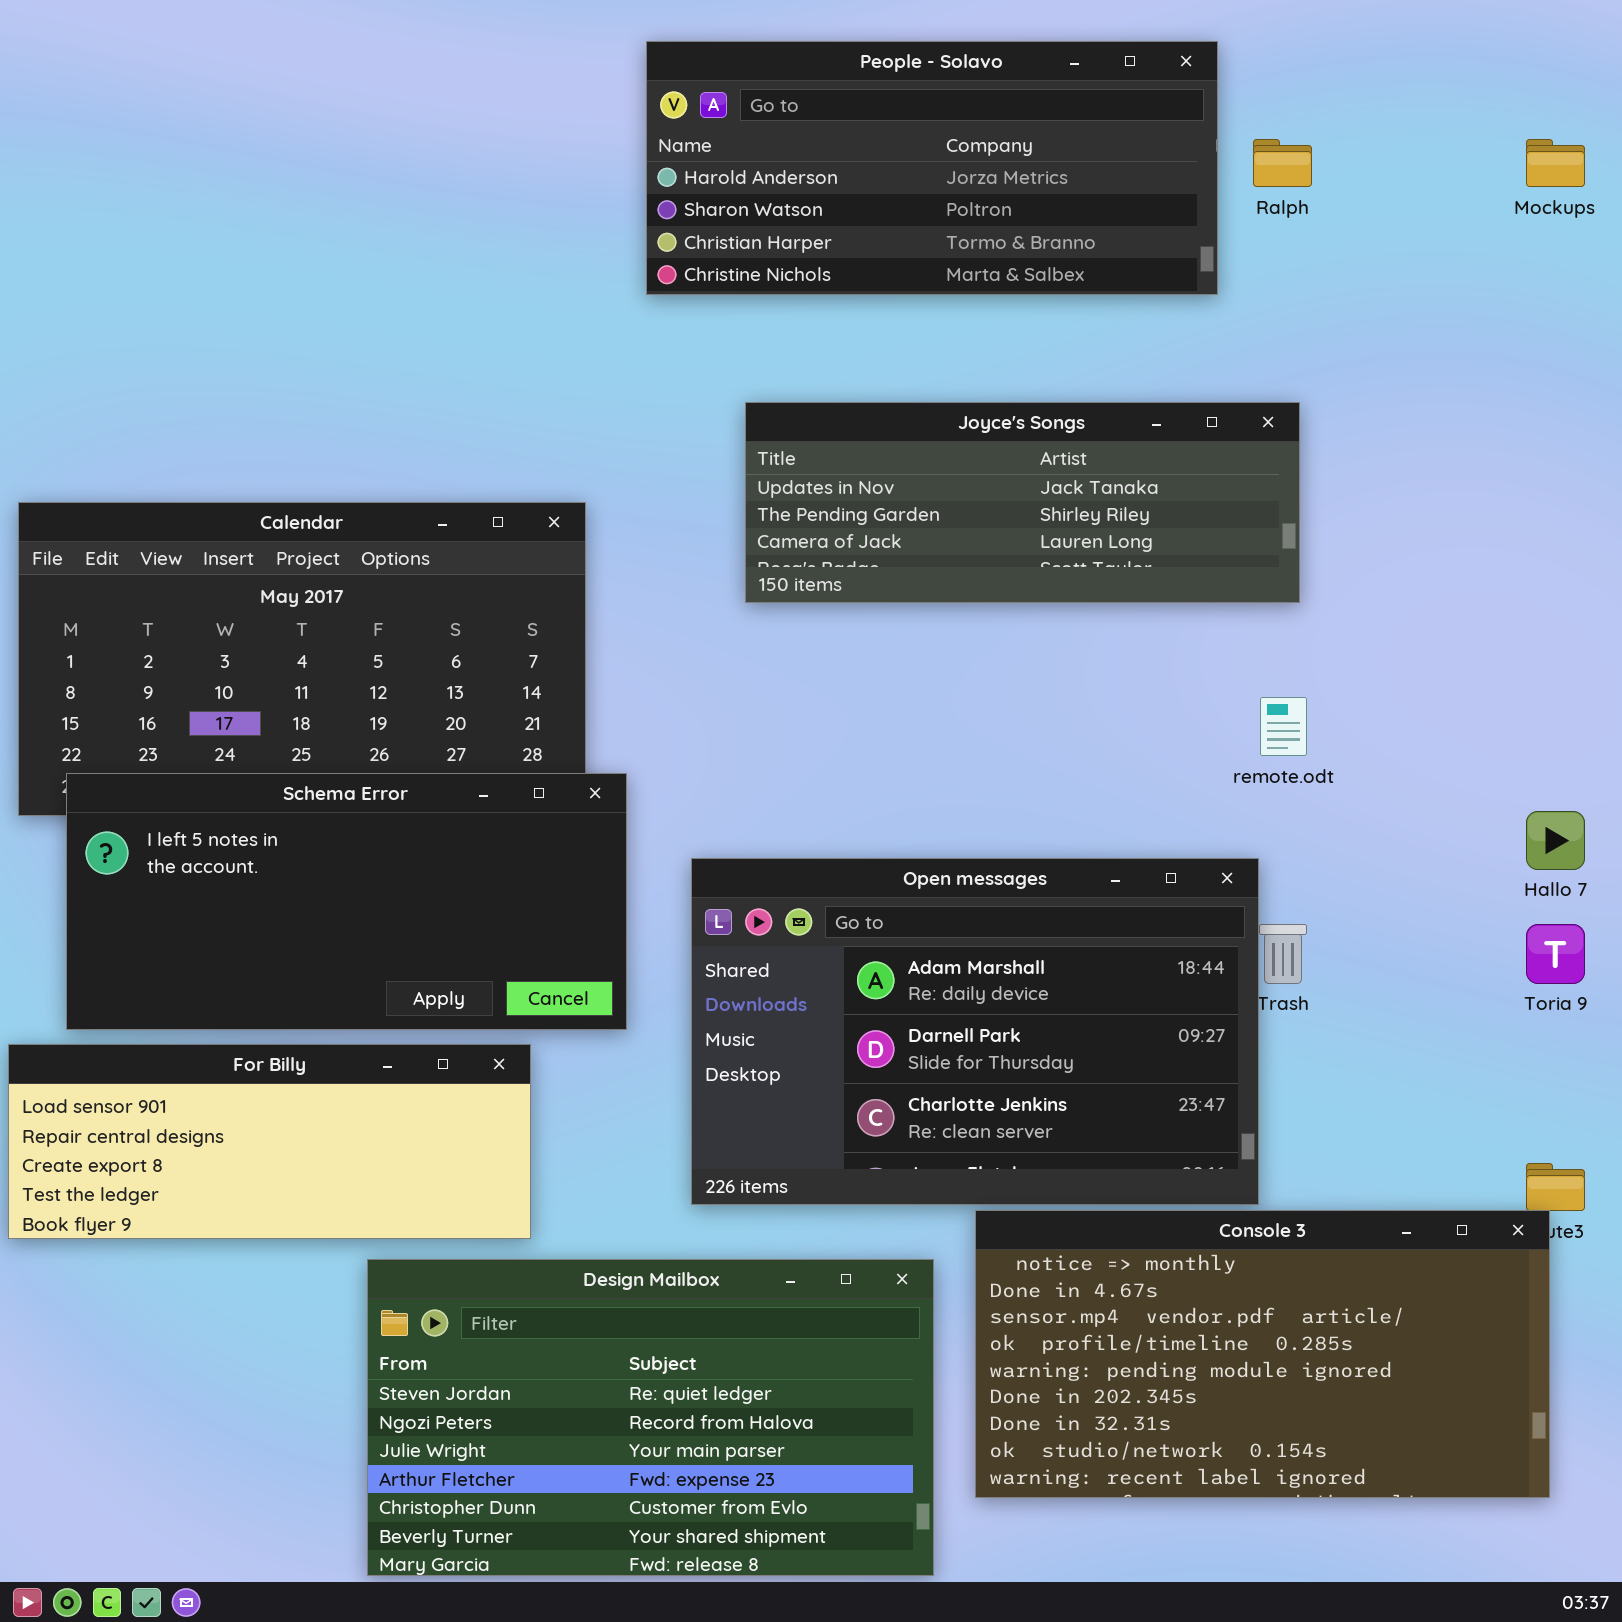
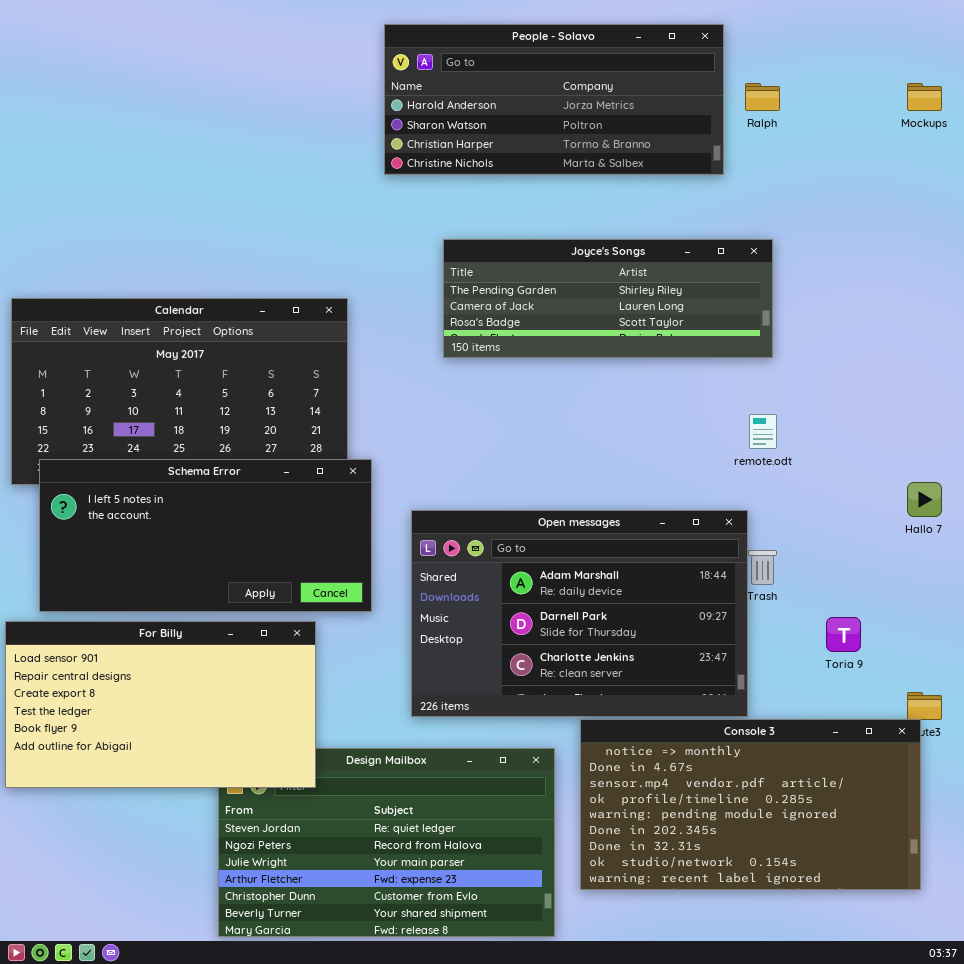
Joyce's Songs: [745,402,1300,603] -> [443,239,773,358], scrolled down 1 row
Toria 9: [1526,924,1585,984] -> [826,617,861,652], moved
For Billy: [8,1044,531,1239] -> [5,621,316,788], resized

